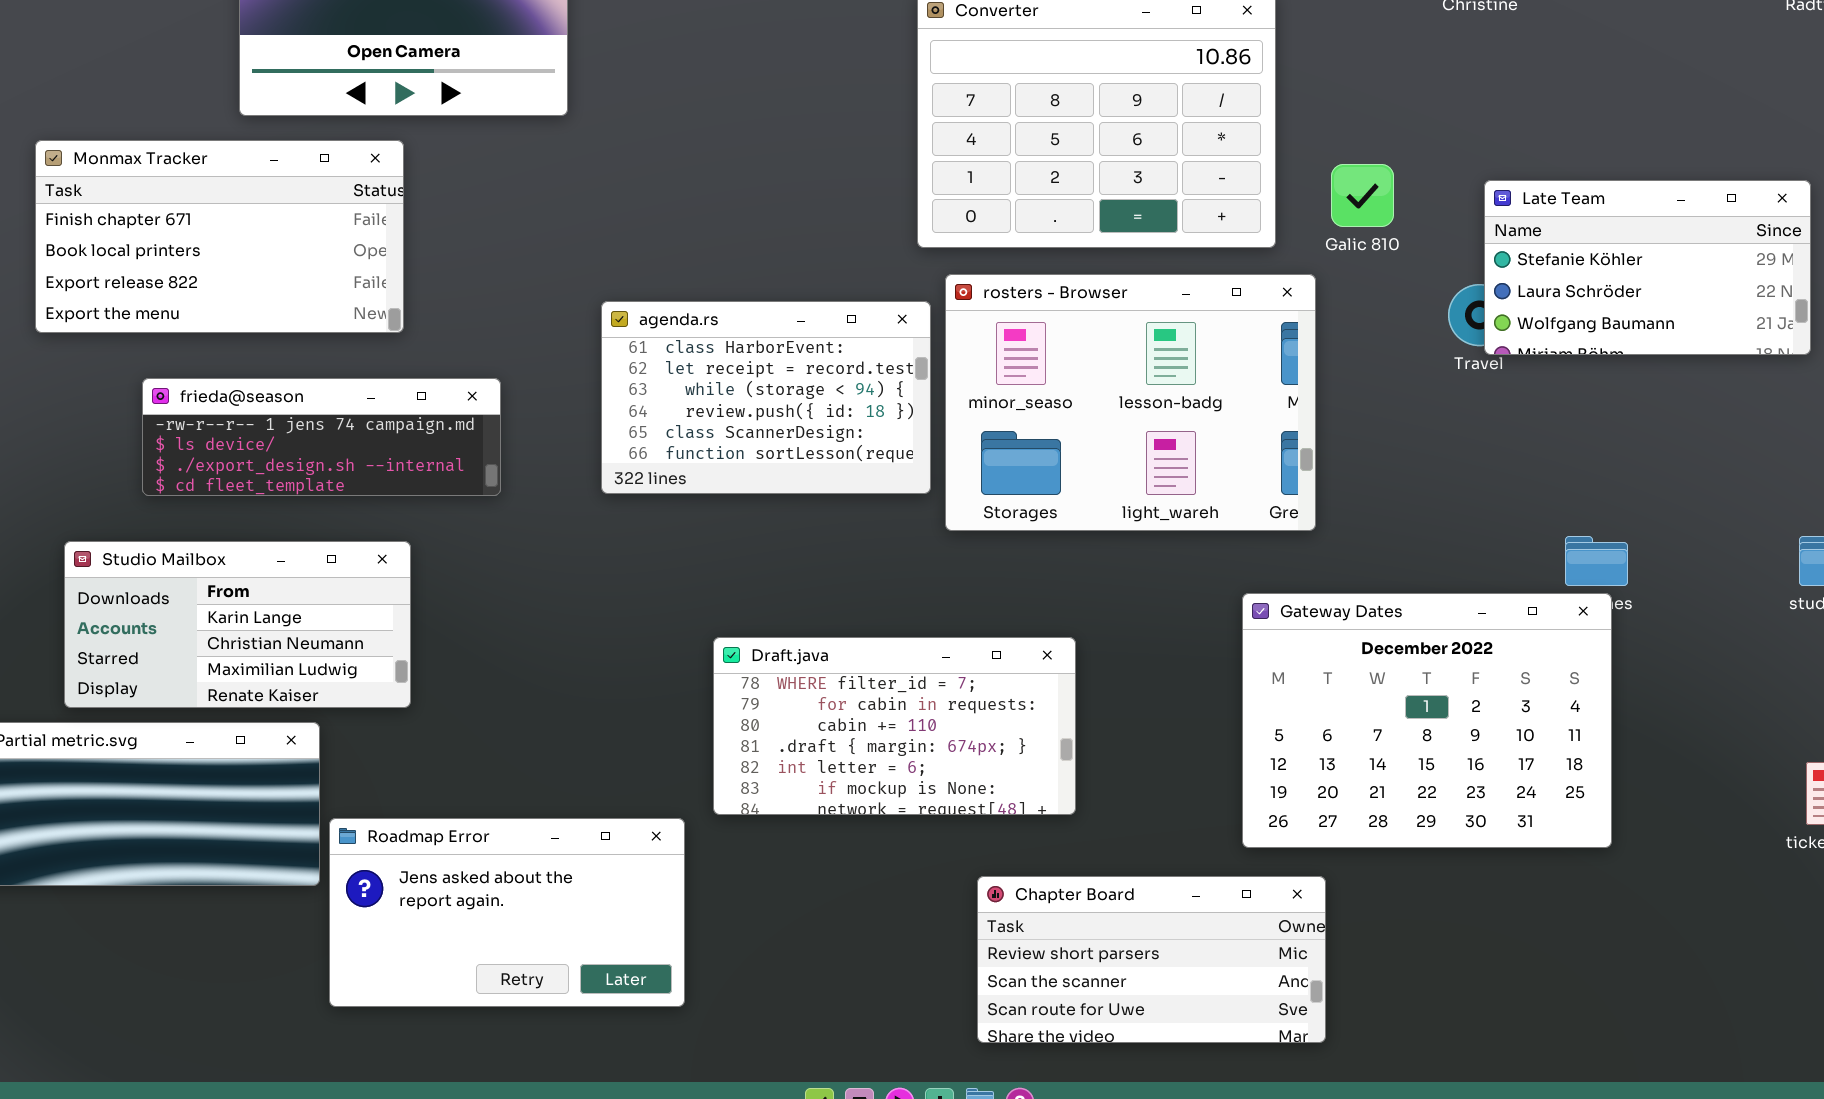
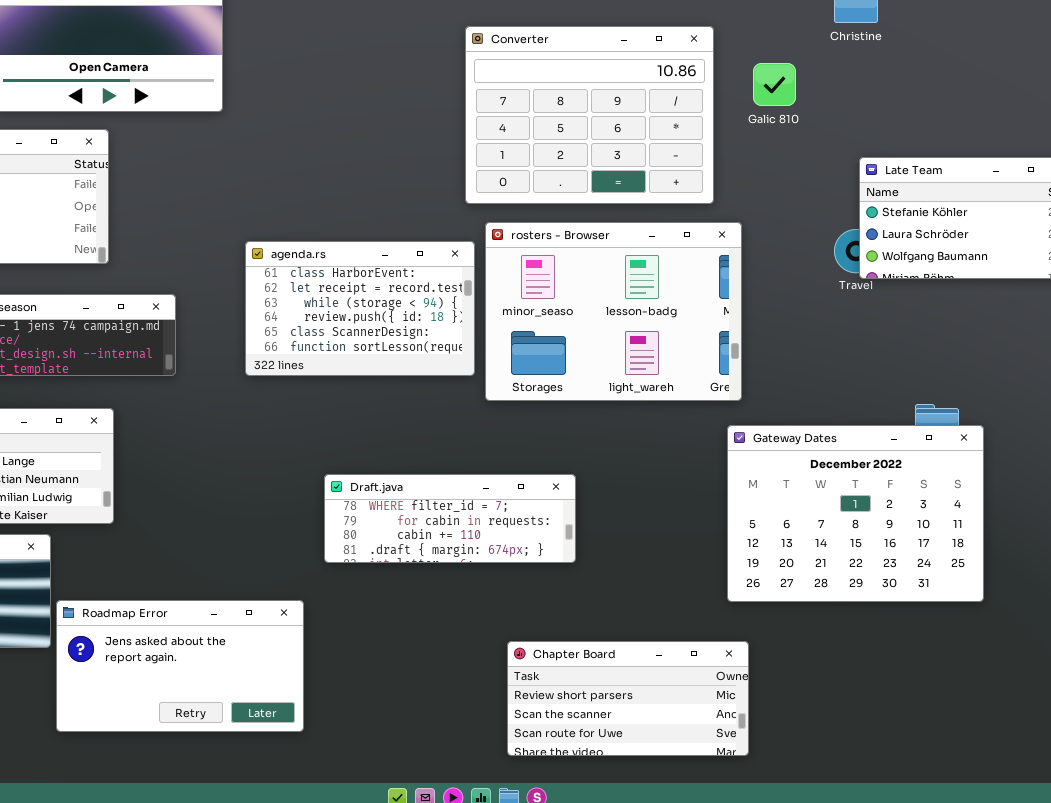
Galic 810: [1331,164,1394,227] -> [753,63,796,106], moved
Gateway Dates: [1242,593,1612,848] -> [727,425,984,602], moved
Draft.java: [713,637,1076,815] -> [324,474,576,563], resized

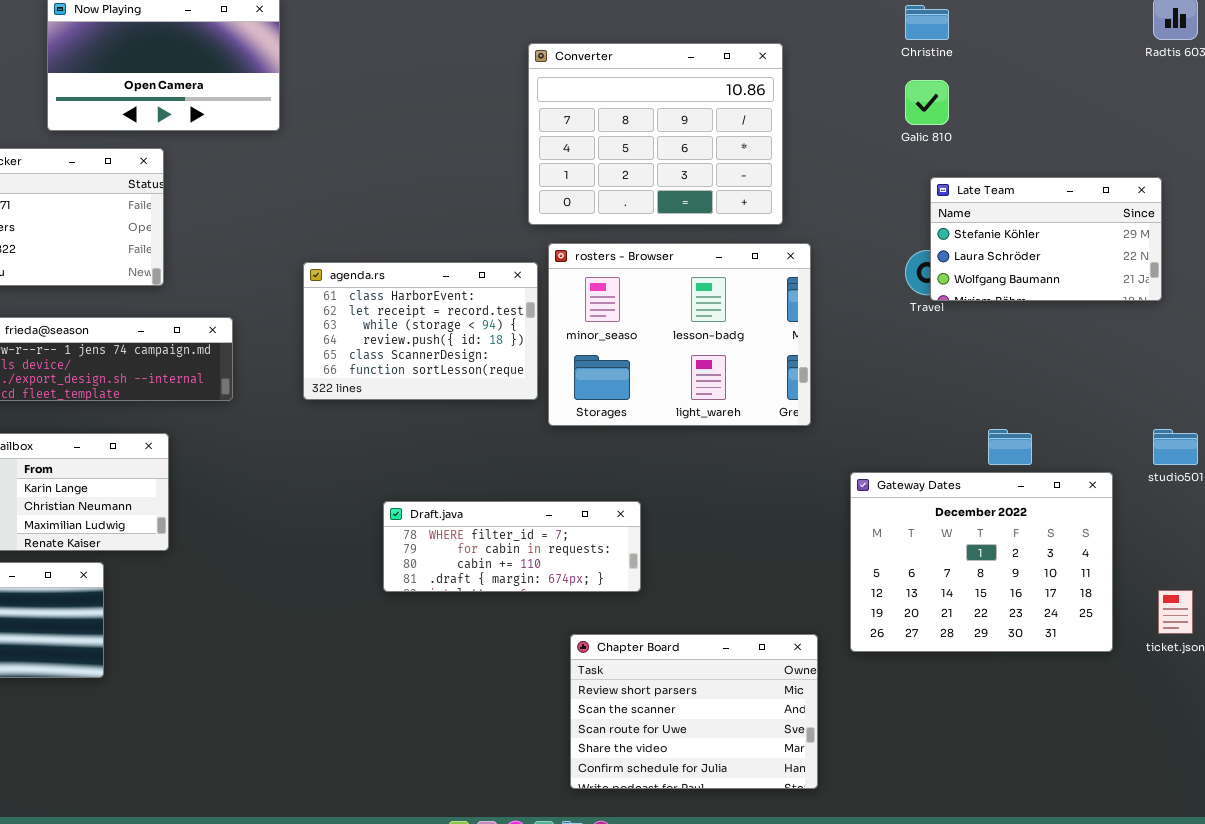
Galic 810: [753,63,796,106] -> [905,80,949,125], moved
Gateway Dates: [727,425,984,602] -> [850,472,1113,652], moved
Roadmap Error: [56,600,304,732] -> none, closed
Chapter Board: [507,641,749,756] -> [570,634,818,789], resized

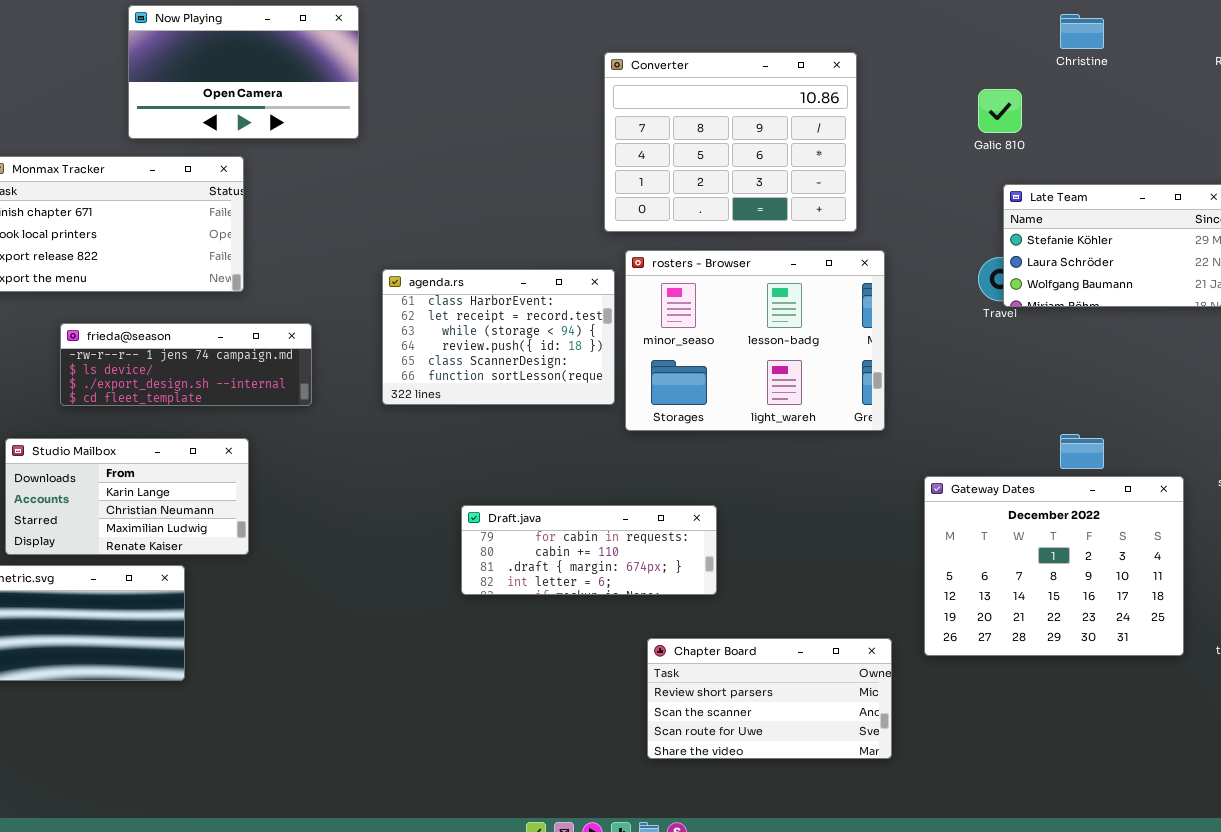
Christine: [905,5,949,40] -> [1060,14,1104,49], moved
Draft.java: [383,501,641,592] -> [461,505,717,595], scrolled down 1 row
Chapter Board: [570,634,818,789] -> [647,638,892,759], resized

